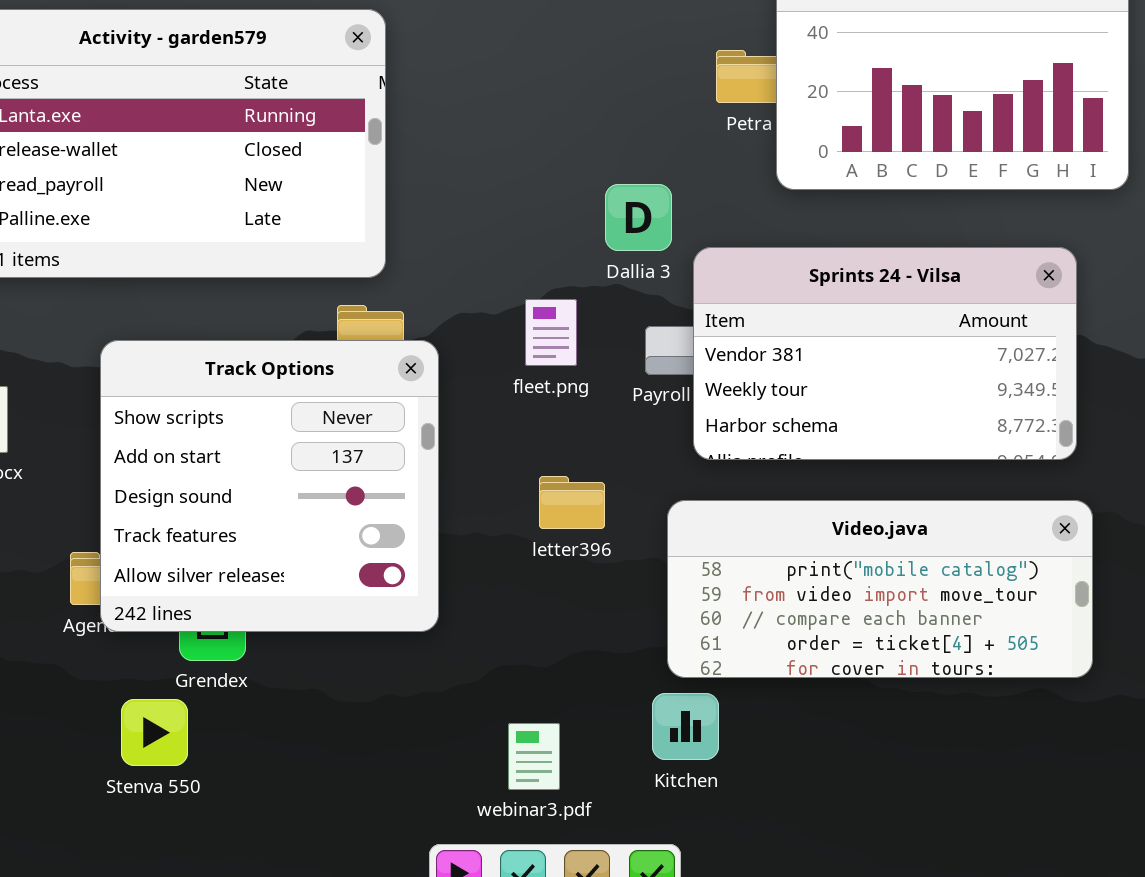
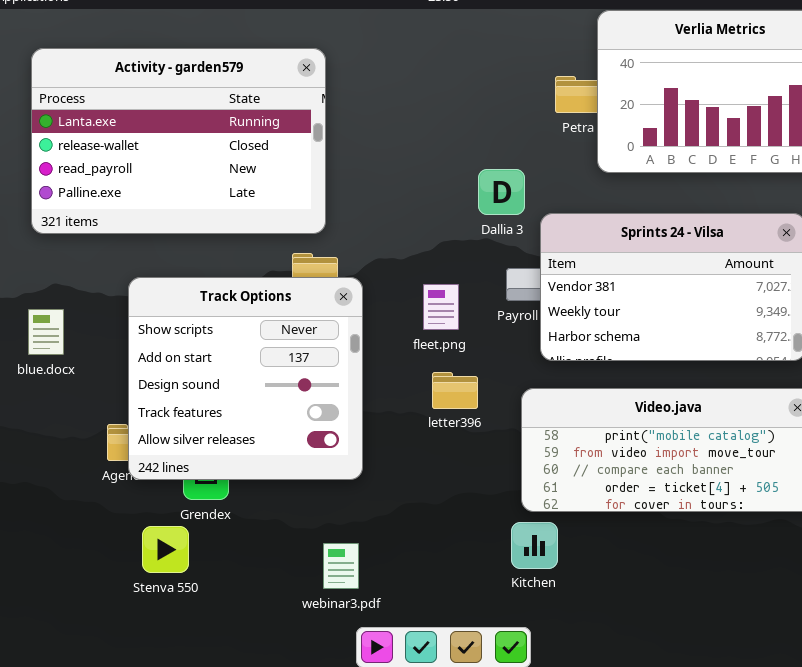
fleet.png: [525,299,577,366] -> [423,284,459,330], moved
webinar3.pdf: [508,723,560,790] -> [323,543,359,589], moved

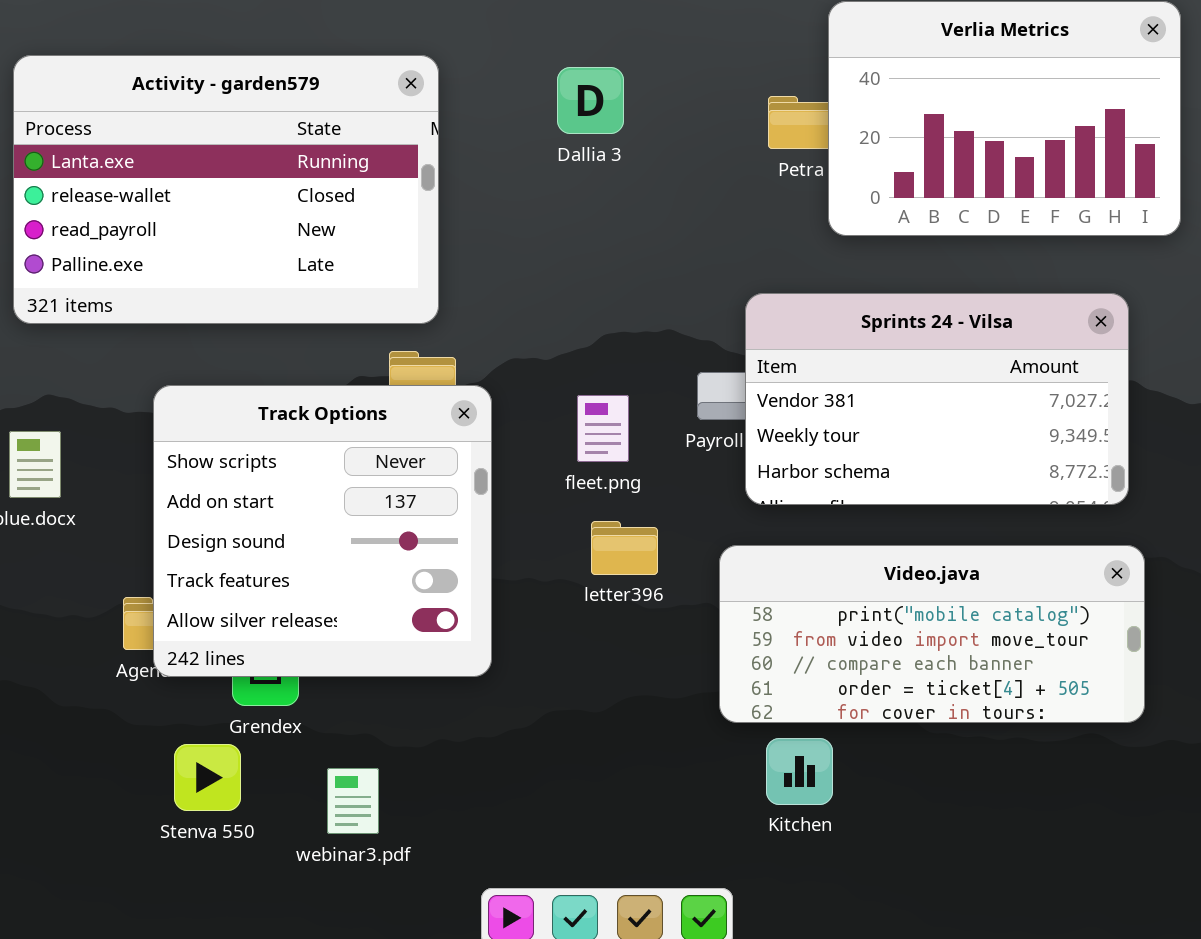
Dallia 3: [478,169,525,215] -> [557,67,624,134], moved
Kitchen: [511,522,558,569] -> [766,738,833,805], moved
webinar3.pdf: [323,543,359,589] -> [327,768,379,834], moved

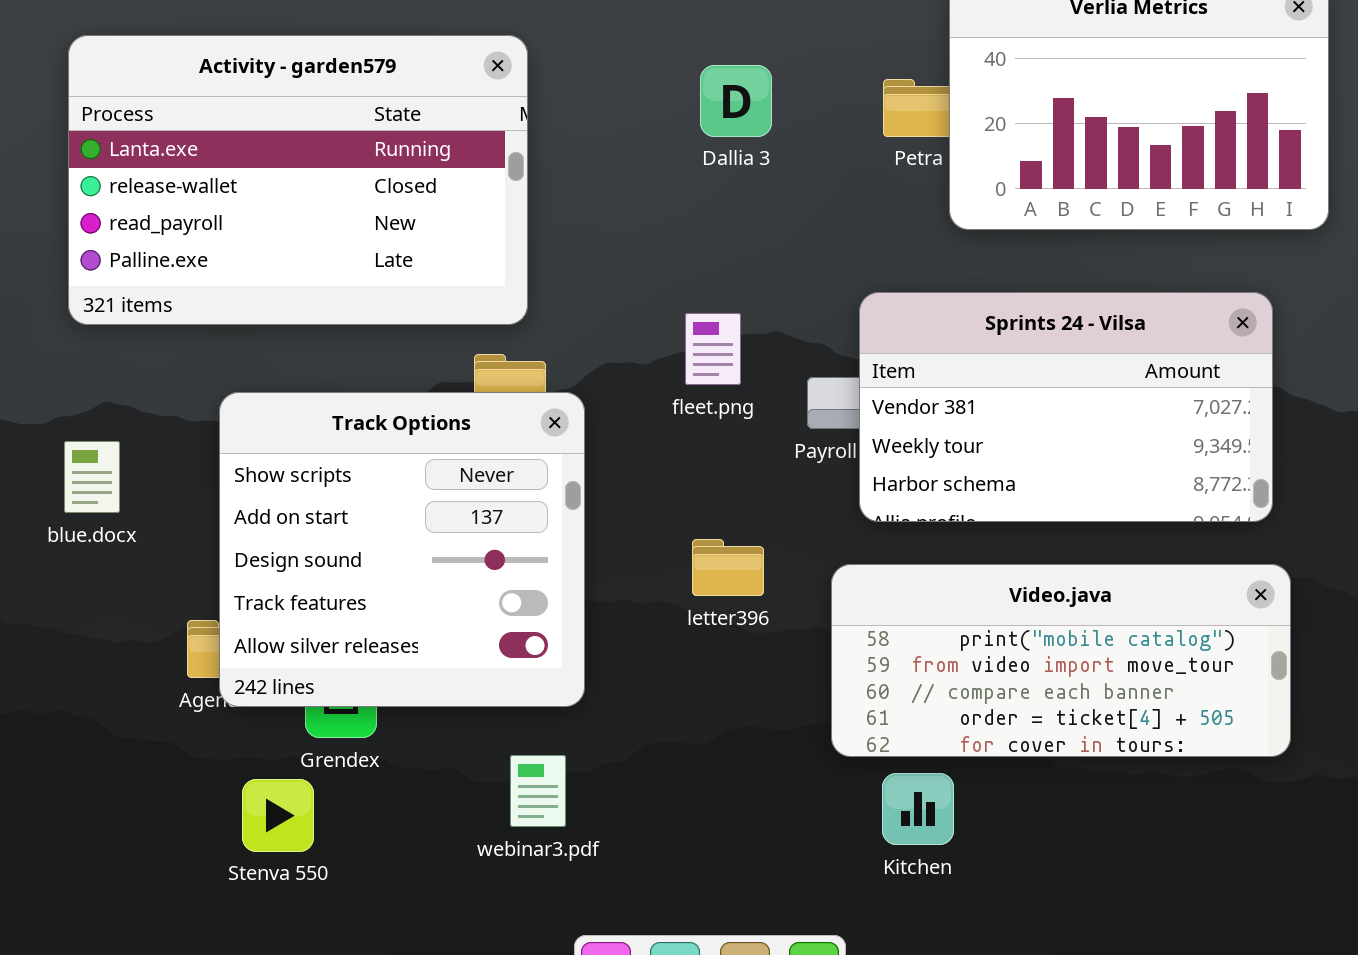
Dallia 3: [557,67,624,134] -> [700,65,772,137], moved
fleet.png: [577,395,629,462] -> [685,313,741,385], moved
webinar3.pdf: [327,768,379,834] -> [510,755,566,827], moved

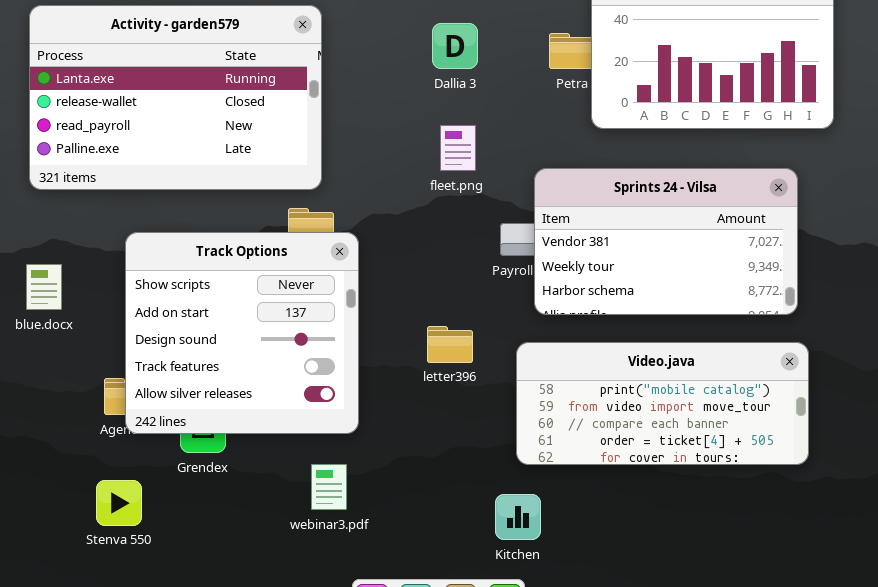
fleet.png: [685,313,741,385] -> [440,125,476,171], moved
Kitchen: [882,773,954,845] -> [495,494,541,540], moved
Stenva 550: [242,779,314,852] -> [96,480,142,526], moved

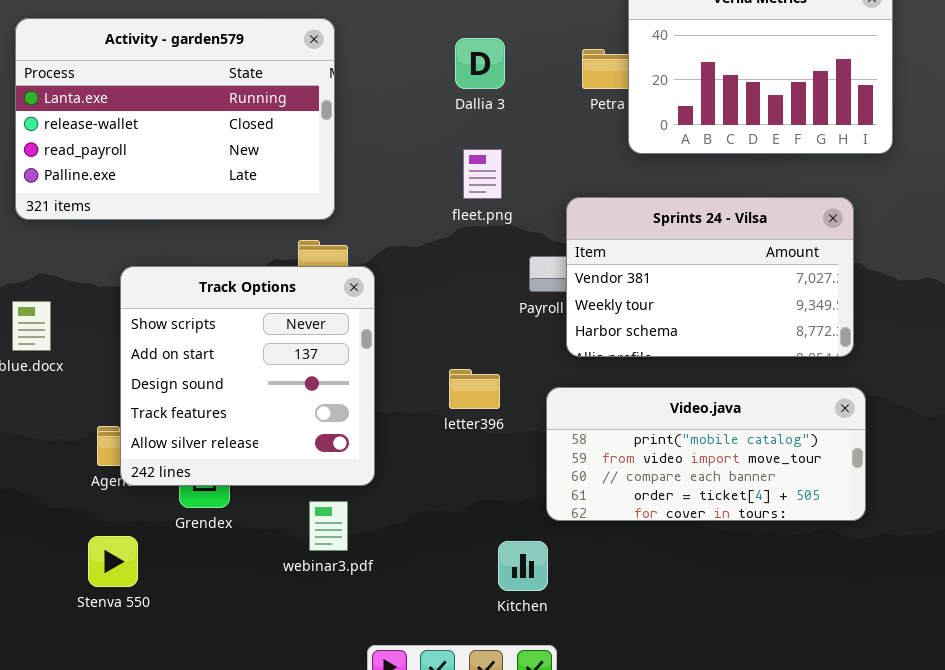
webinar3.pdf: [311,464,347,510] -> [309,501,348,551], moved
Kitchen: [495,494,541,540] -> [498,541,548,591], moved

